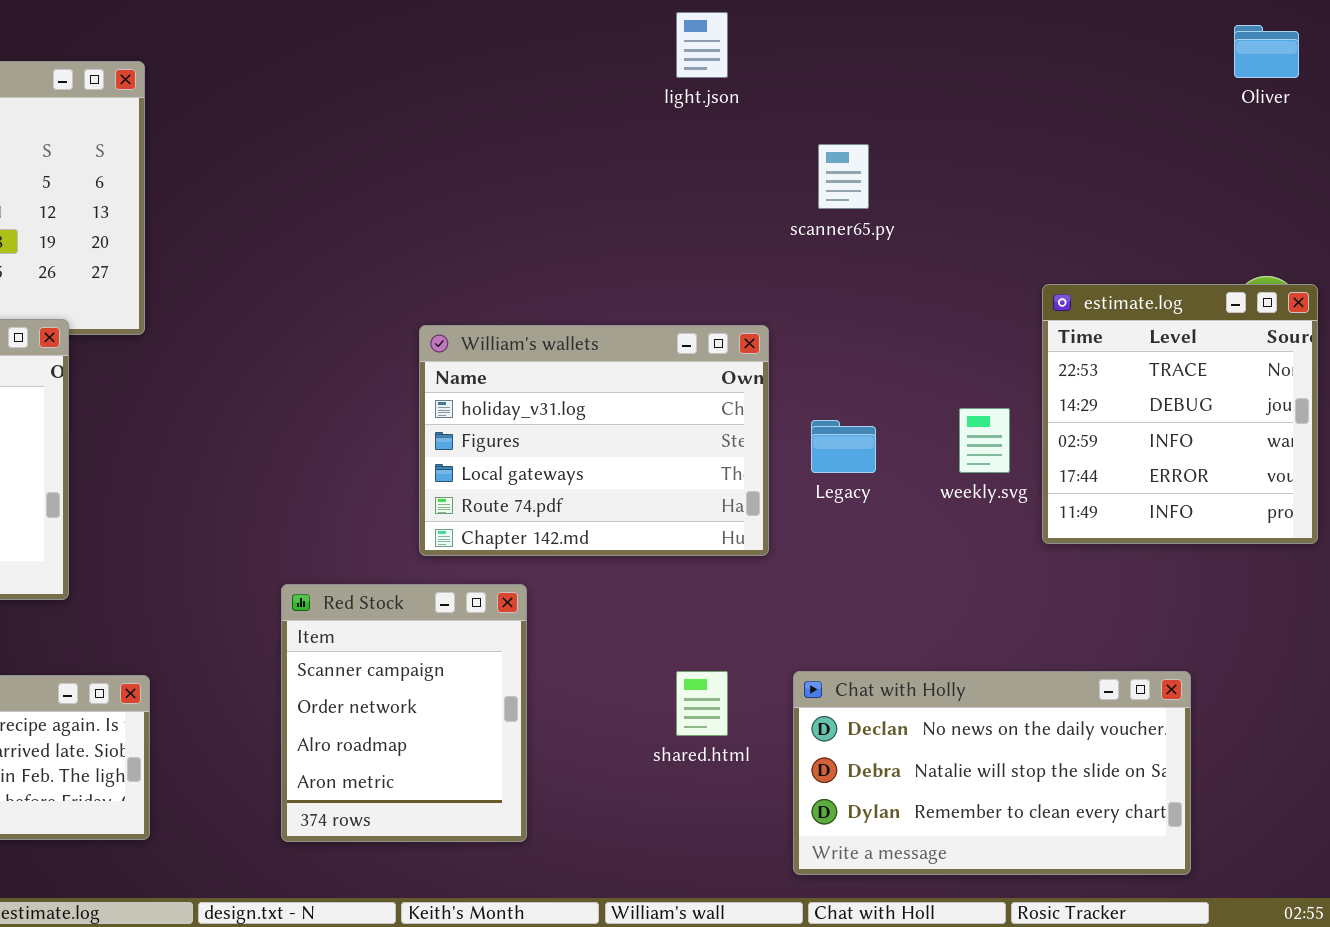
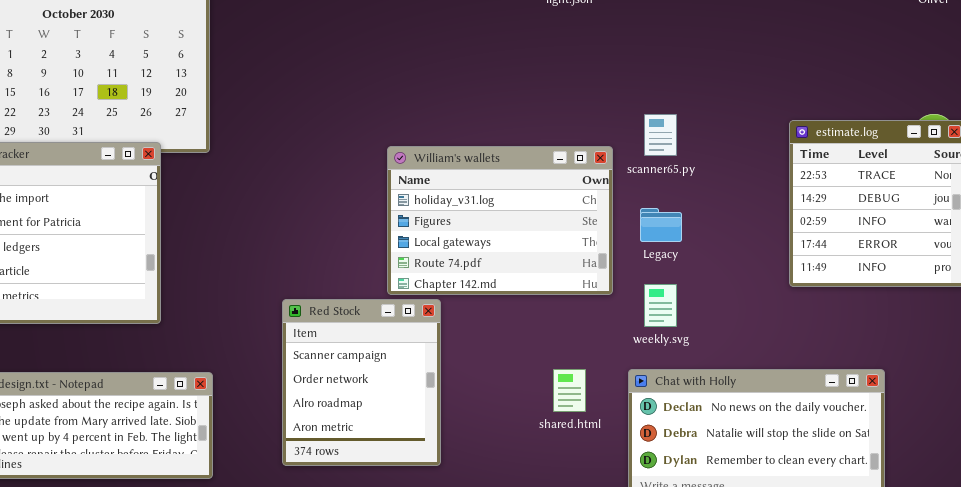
scanner65.py: [818,144,869,209] -> [644,114,677,156], moved
weekly.svg: [959,408,1010,473] -> [644,284,677,327], moved
Red Stock: [281,584,527,842] -> [282,299,441,466], moved

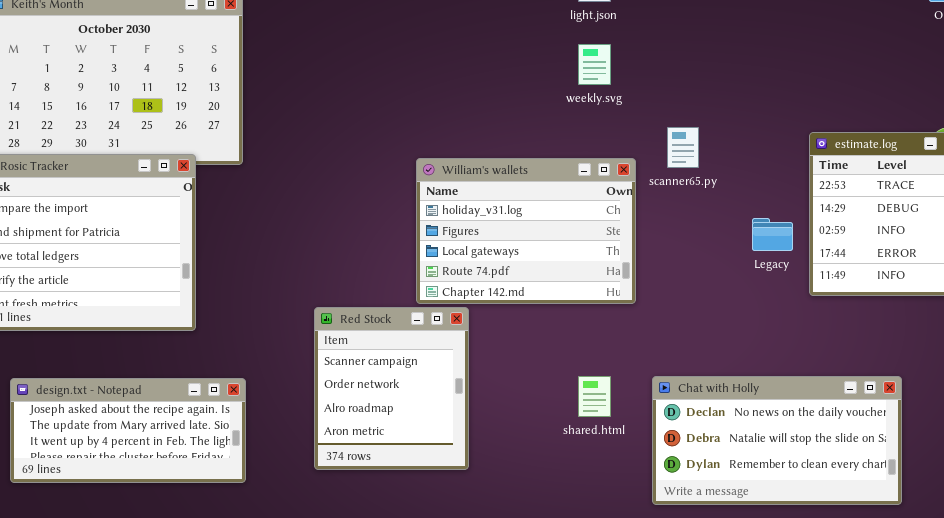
Legacy: [640,208,682,242] -> [752,218,793,251], moved
weekly.svg: [644,284,677,327] -> [578,44,611,85], moved

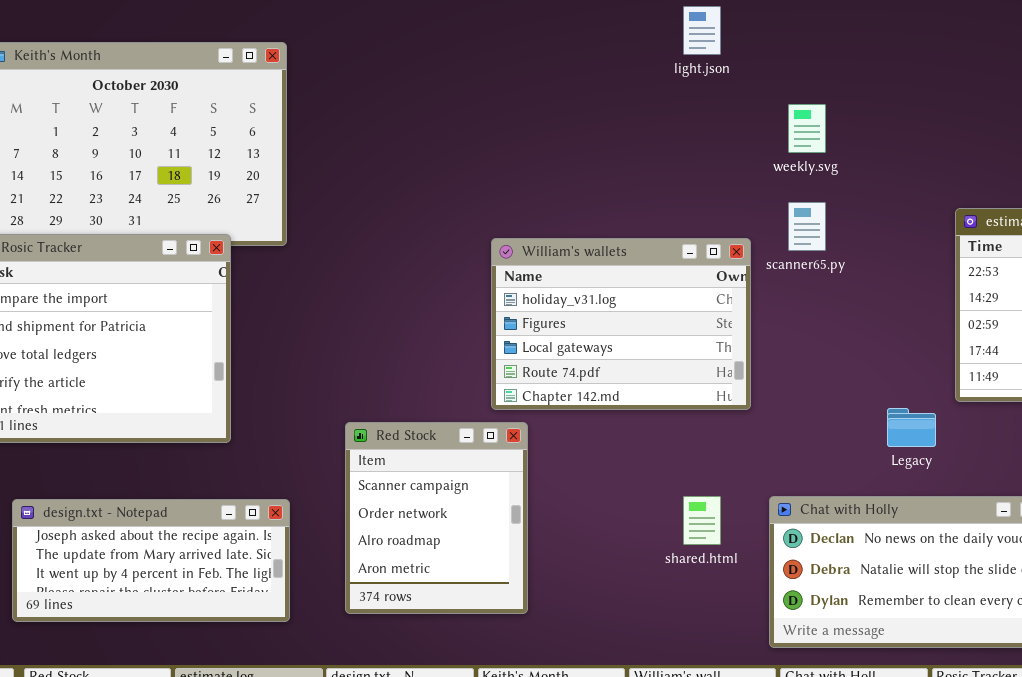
weekly.svg: [578,44,611,85] -> [788,104,826,153], moved
Legacy: [752,218,793,251] -> [887,408,936,447], moved
Red Stock: [314,307,469,470] -> [345,422,528,614], moved

